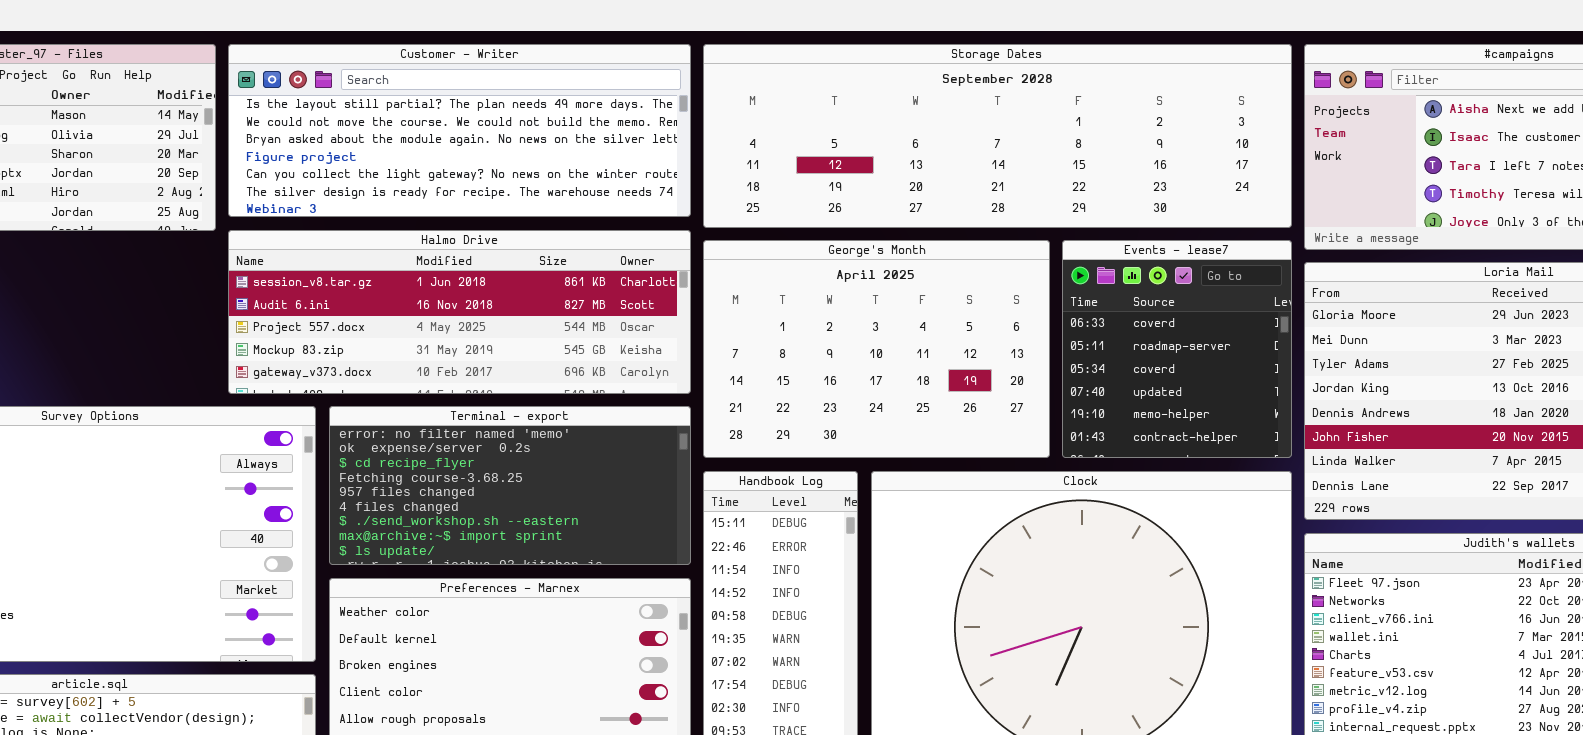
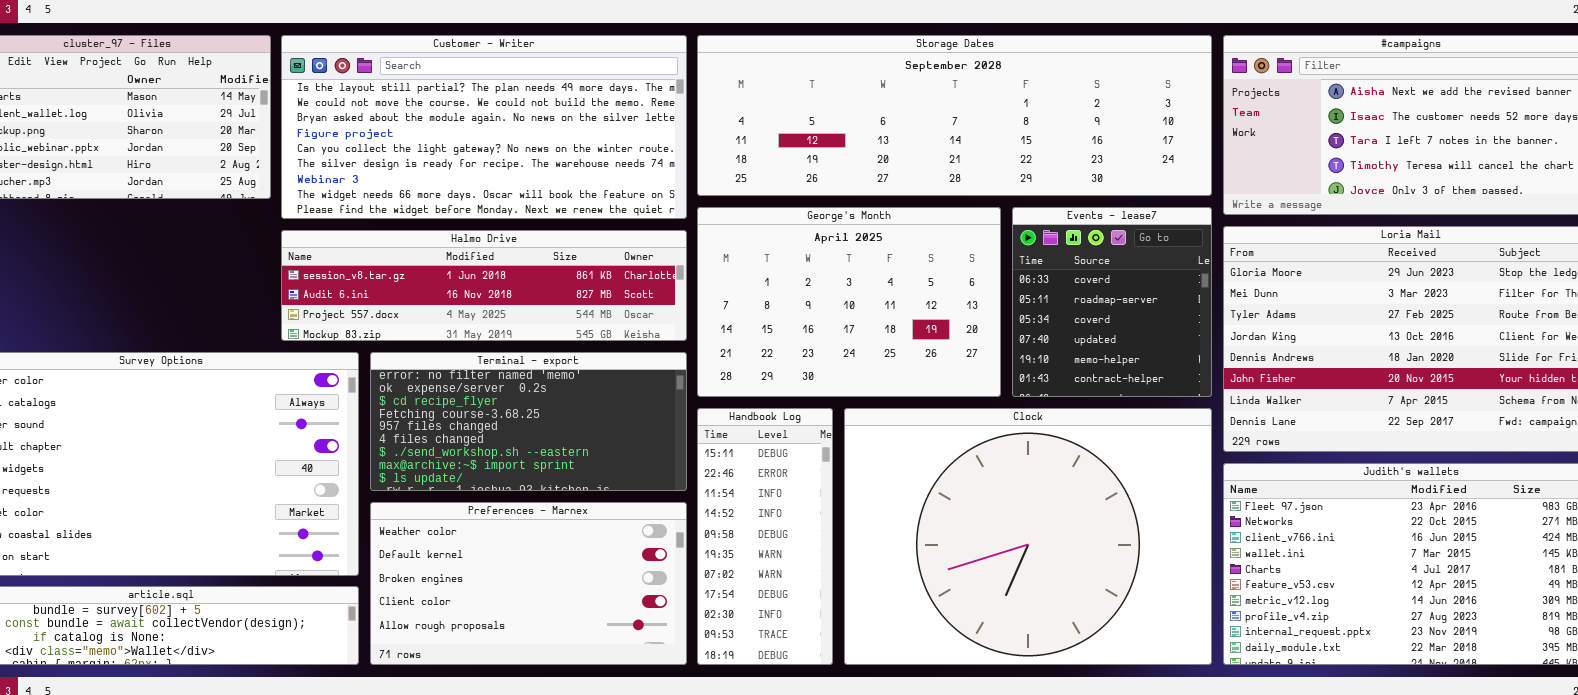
Customer - Writer: [228,44,691,217] -> [281,35,687,219], resized
Halmo Drive: [228,230,691,394] -> [281,230,687,341], resized

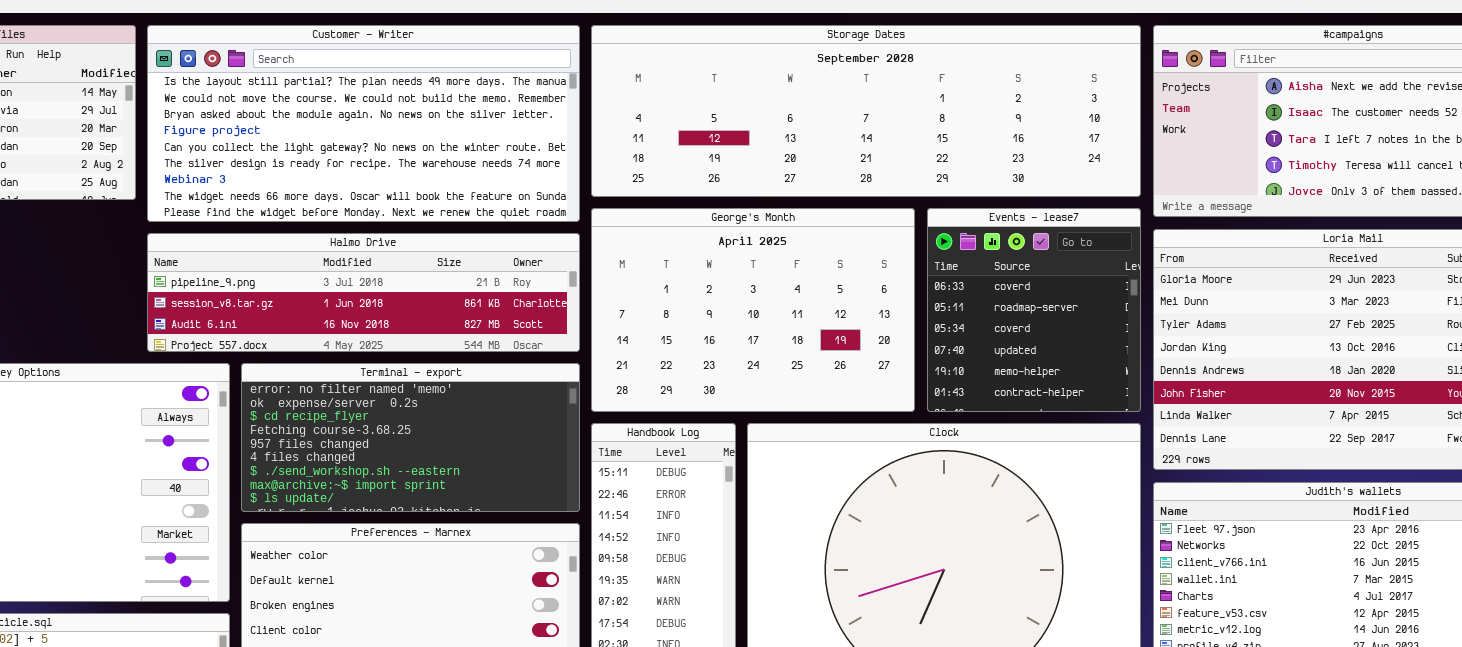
Halmo Drive: [281,230,687,341] -> [147,233,580,352], scrolled up 1 row

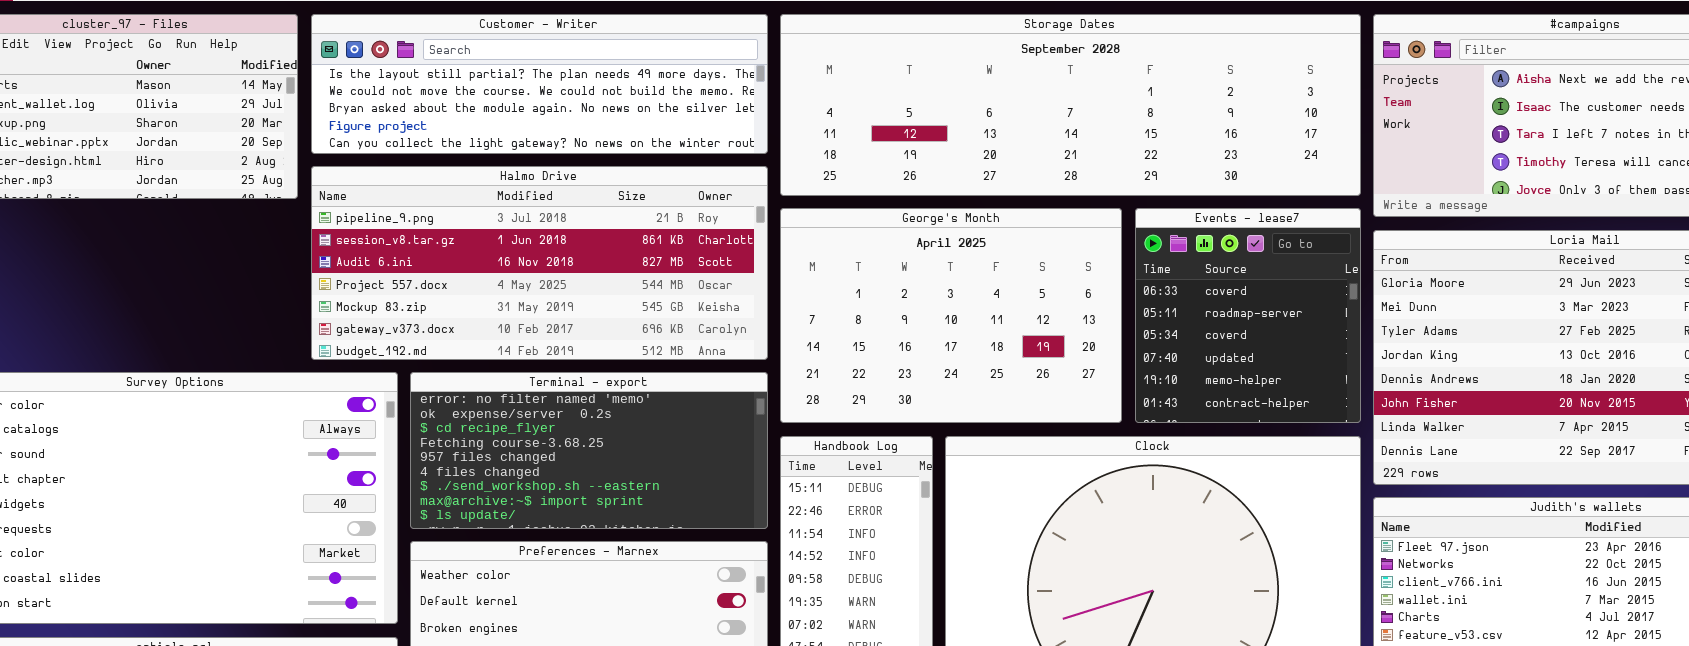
Customer - Writer: [147,25,580,222] -> [311,14,768,154], resized
Halmo Drive: [147,233,580,352] -> [311,166,768,360], resized

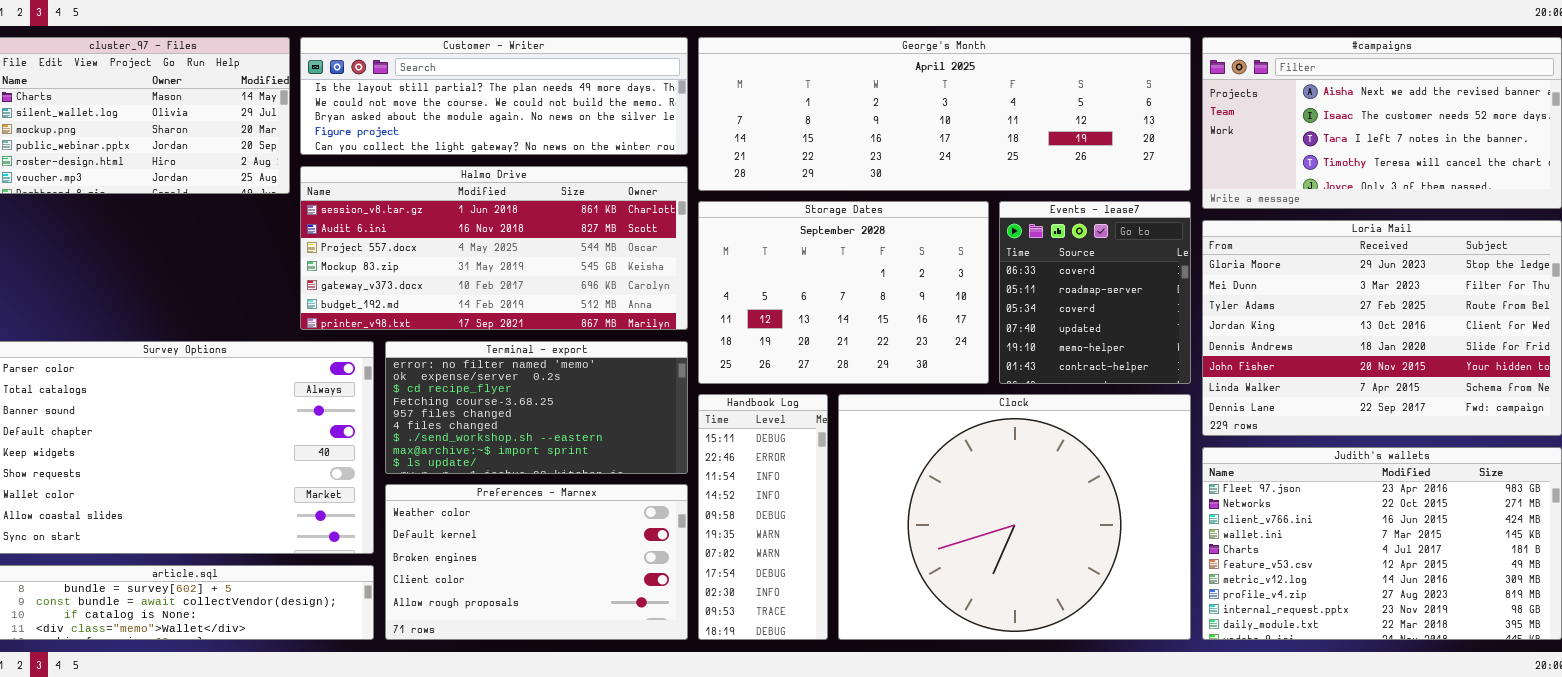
Storage Dates: [780,14,1361,196] -> [698,201,989,384], moved, resized
Halmo Drive: [311,166,768,360] -> [300,166,688,330], scrolled down 1 row
George's Month: [780,208,1122,423] -> [698,37,1191,191], moved, resized

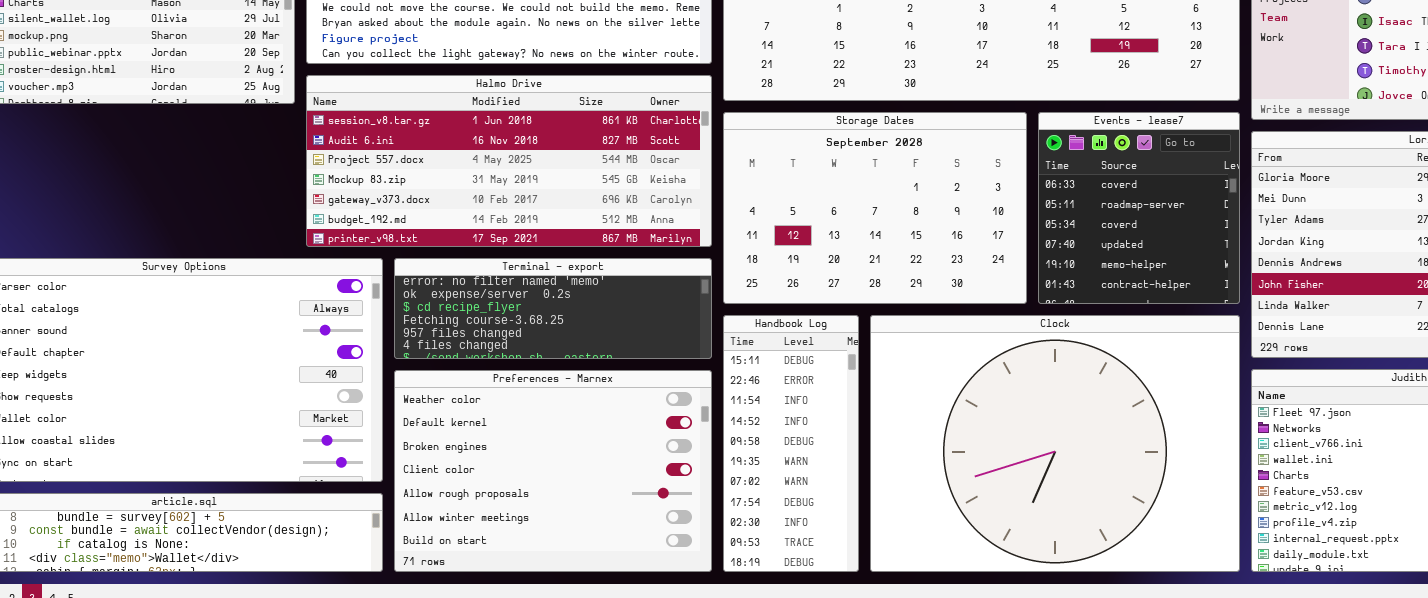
Terminal - export: [385,341,688,474] -> [394,258,712,359], resized
Preferences - Marnex: [385,484,688,640] -> [394,370,712,572], resized

